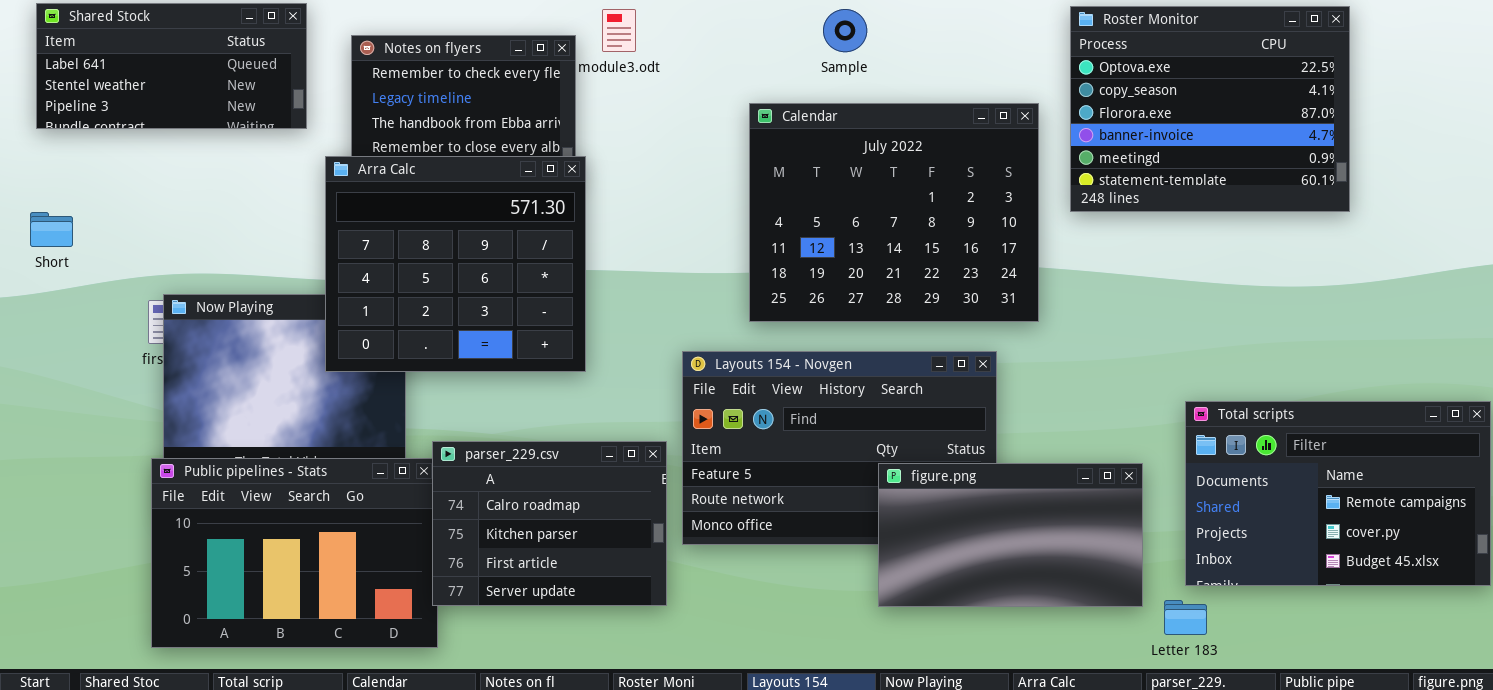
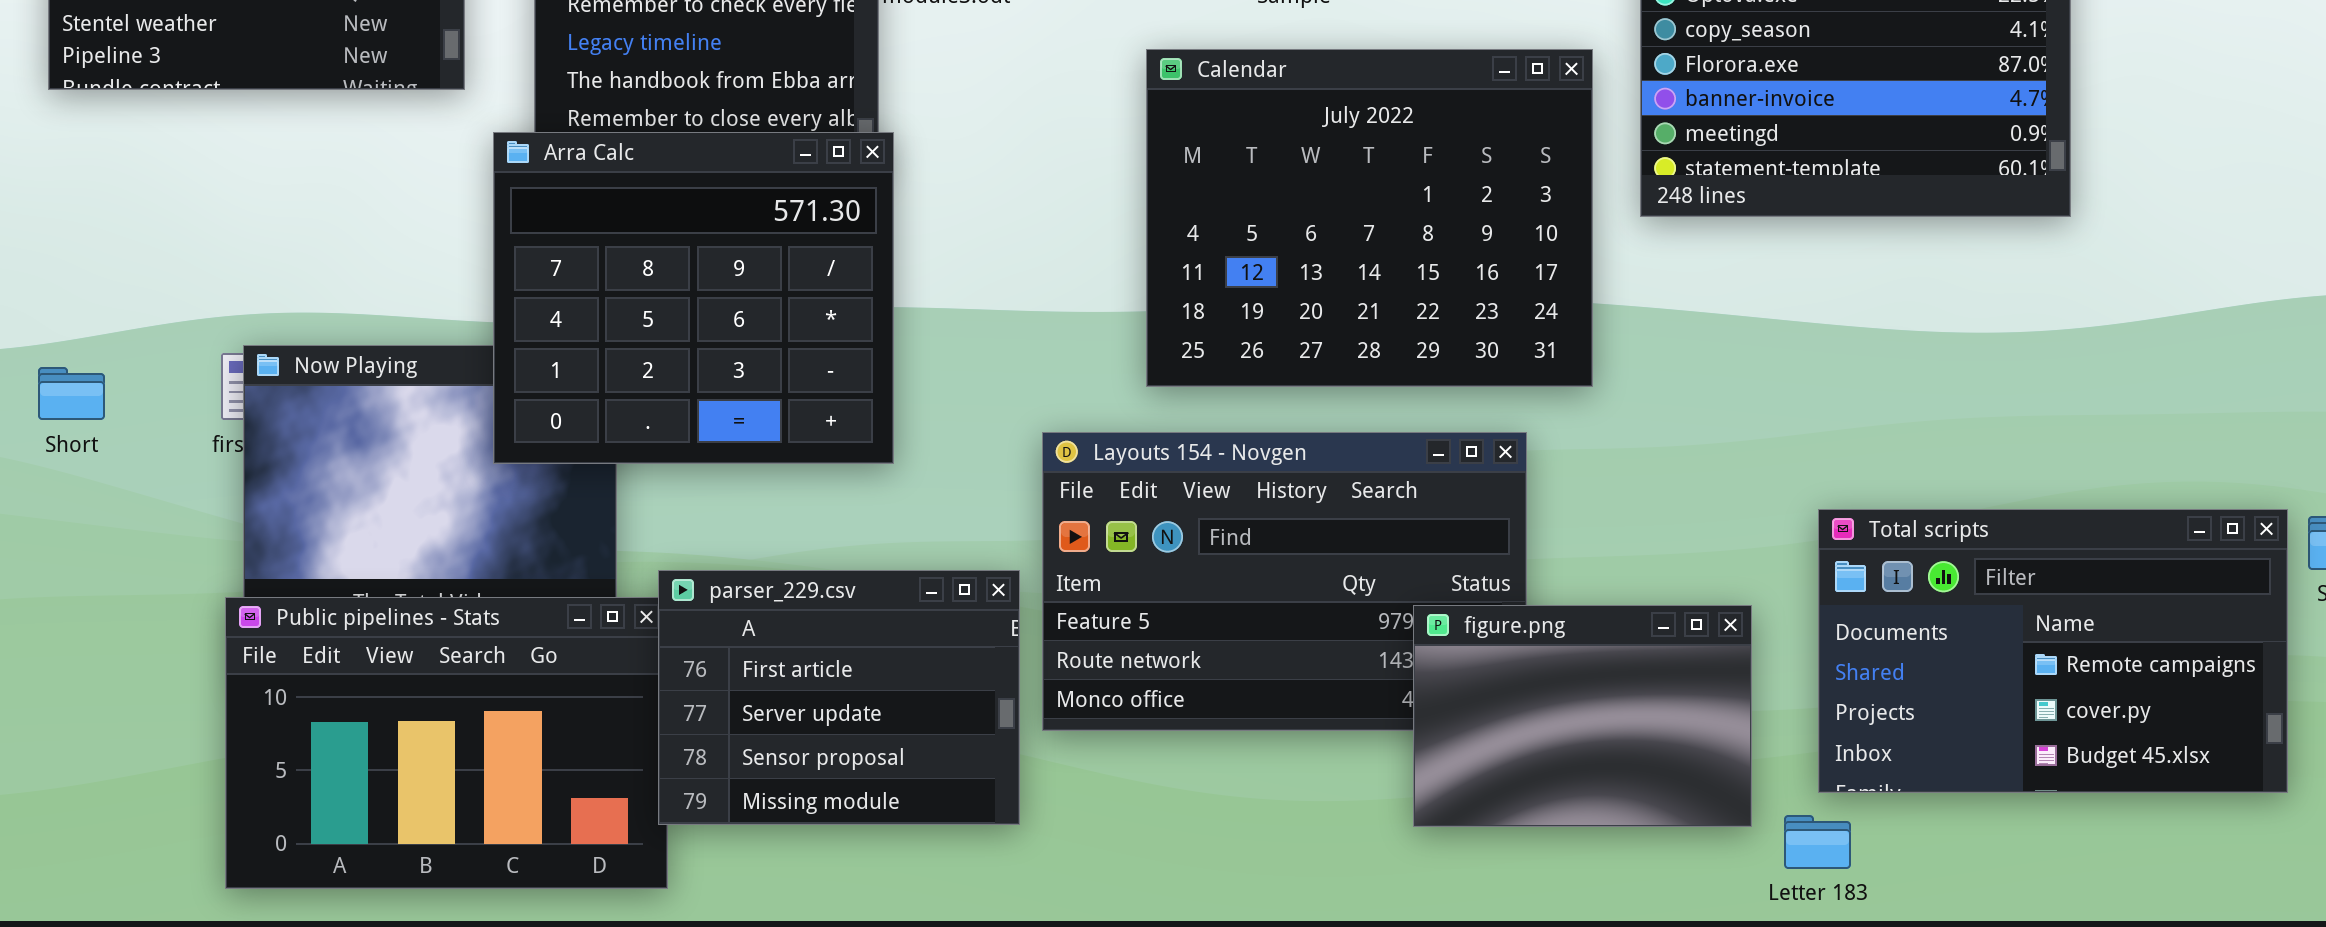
Short: [30,212,73,247] -> [38,367,105,420], moved
parser_229.csv: [432,441,667,606] -> [658,570,1020,825], scrolled down 2 rows
figure.png: [878,463,1143,607] -> [1413,605,1752,827], resized

